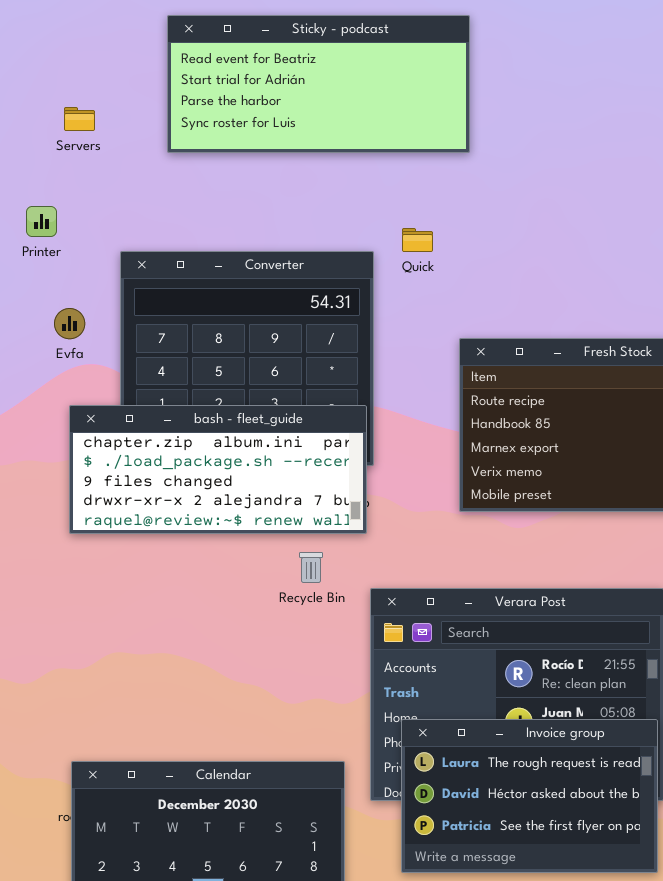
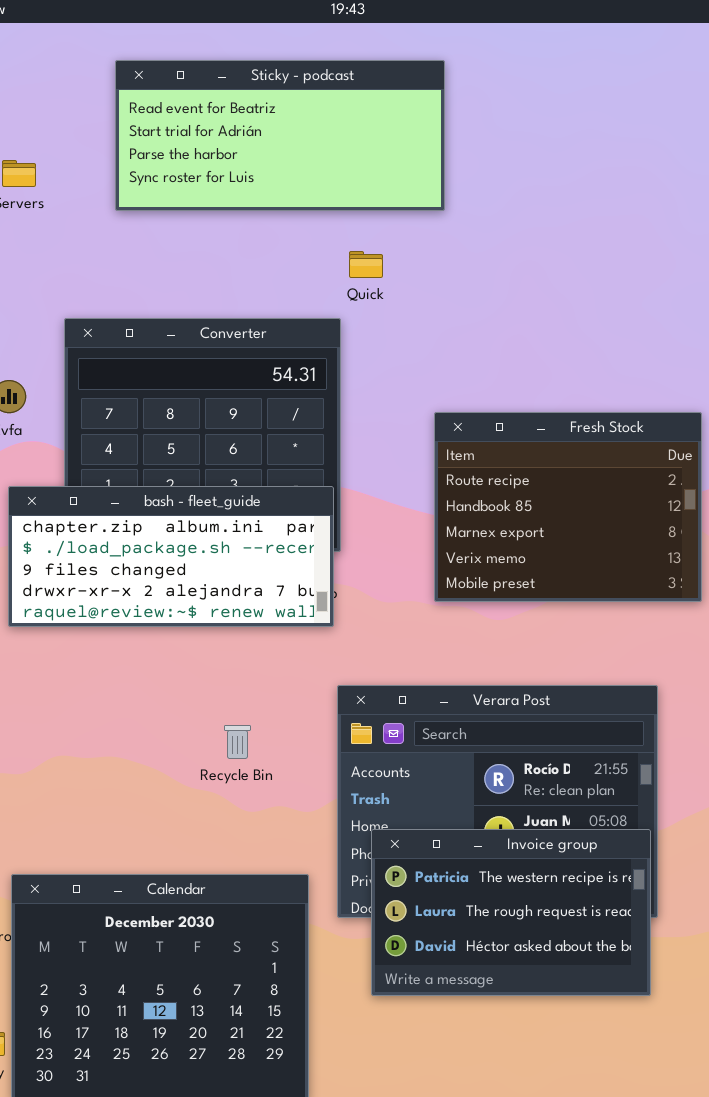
Quick: [402,228,433,252] -> [349,251,383,278], moved
Recycle Bin: [299,552,323,583] -> [224,725,251,759], moved
Invoice group: [401,719,658,873] -> [371,829,651,996], scrolled up 1 row

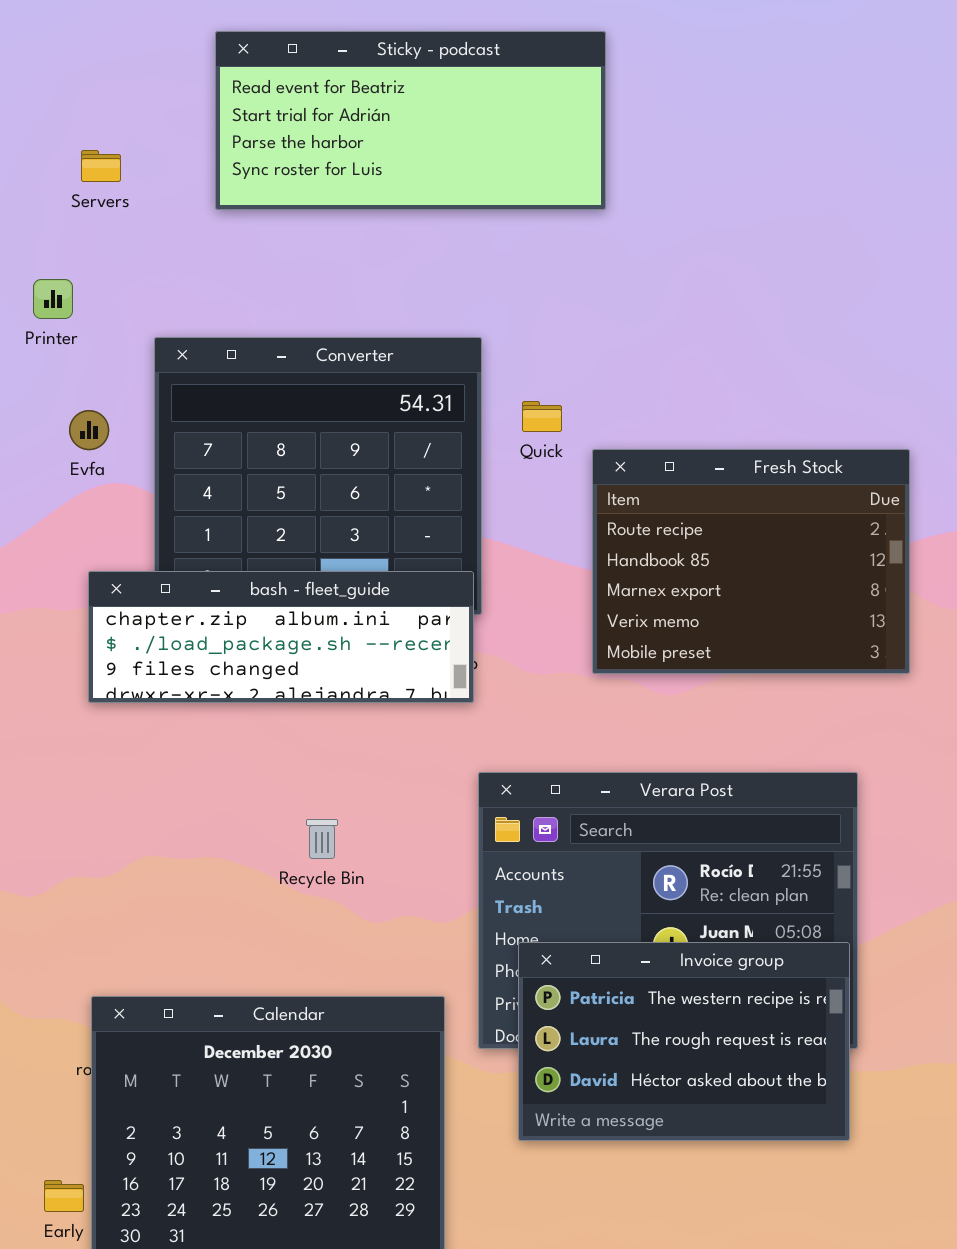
Quick: [349,251,383,278] -> [522,401,562,432], moved
bash - fleet_guide: [8,486,334,627] -> [88,571,474,703], resized
Recycle Bin: [224,725,251,759] -> [306,819,338,859], moved

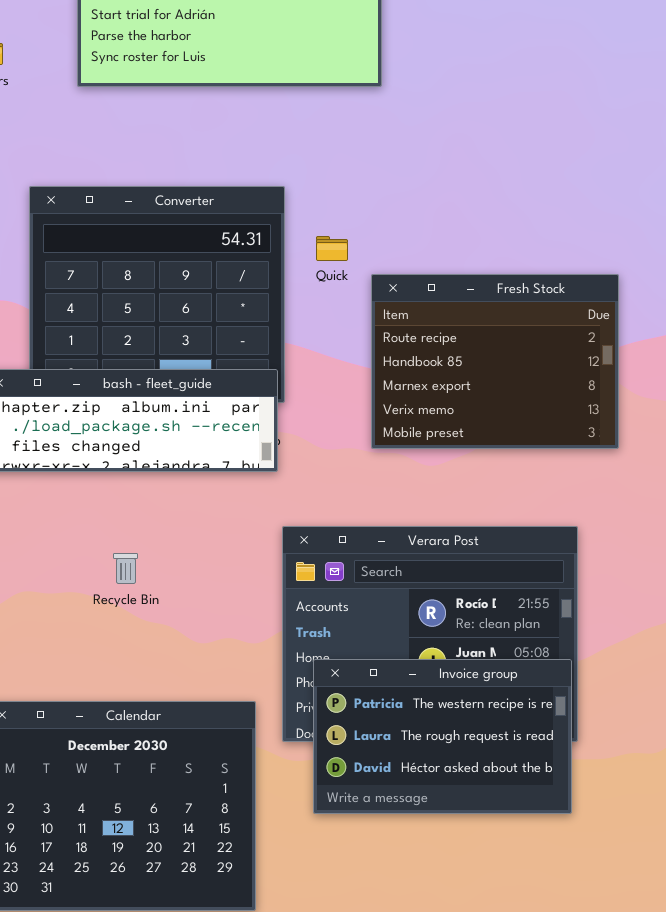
Recycle Bin: [306,819,338,859] -> [113,553,138,584], moved

